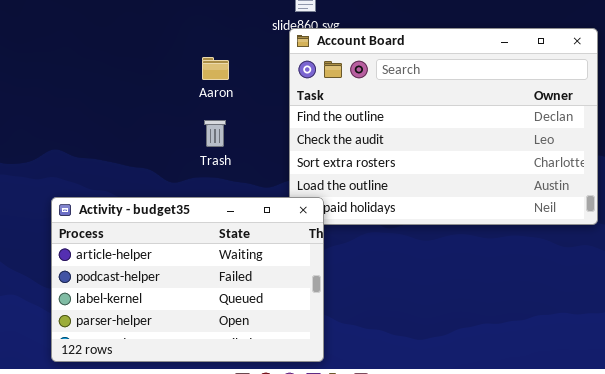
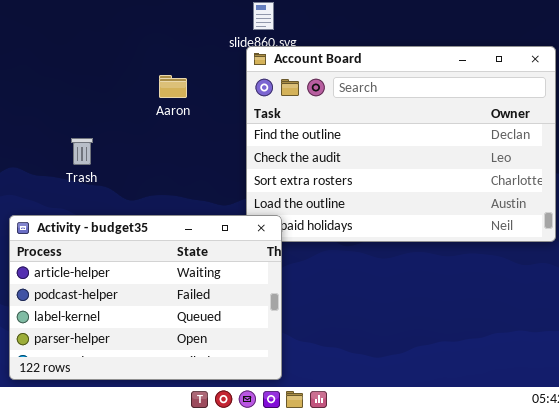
Trash: [204,120,226,147] -> [71,138,93,165], moved

